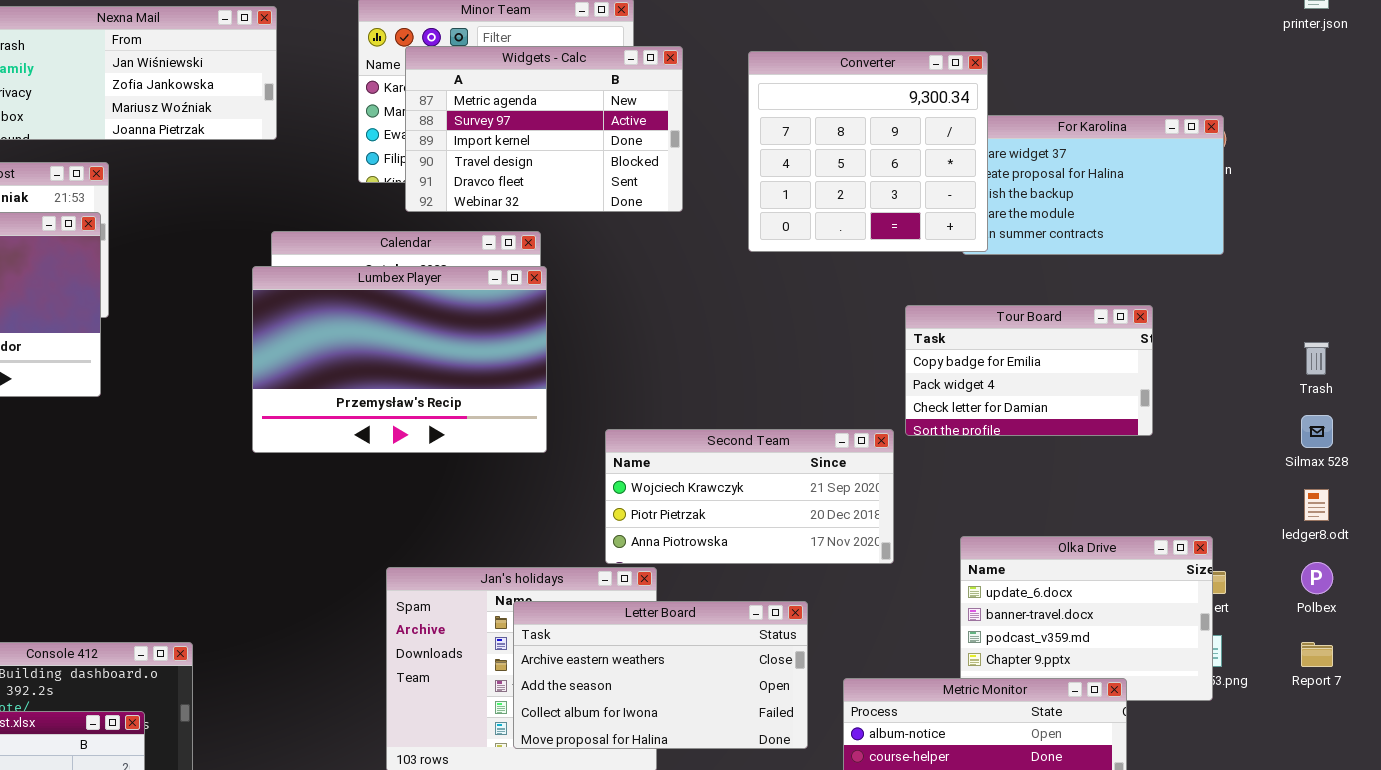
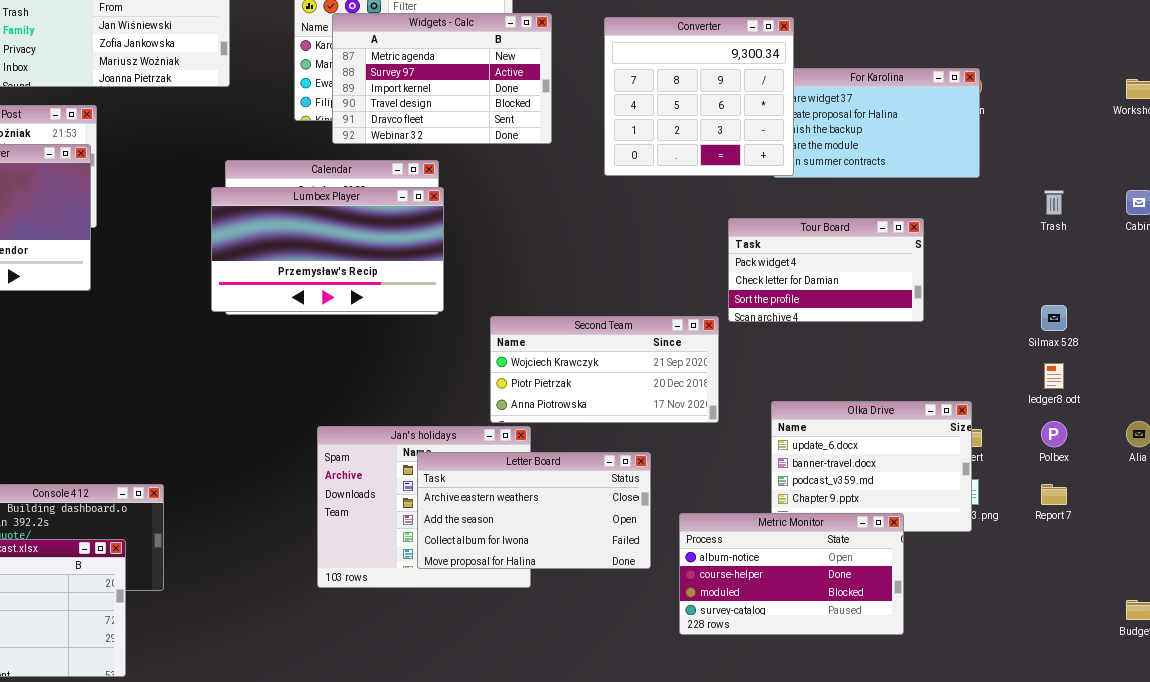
Lumbex Player: [252,266,547,453] -> [211,187,444,312], resized
Tour Board: [905,305,1153,436] -> [728,218,924,322], scrolled down 1 row
Trash: [1304,342,1329,375] -> [1044,190,1064,215], moved

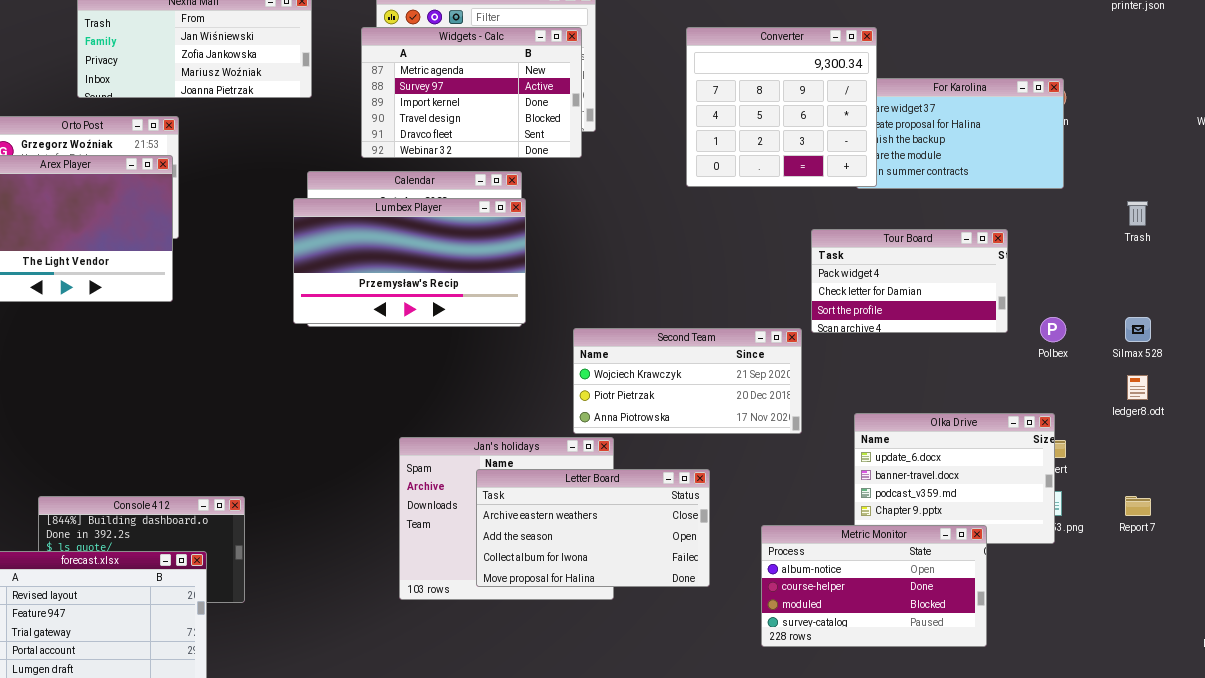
Widgets - Calc: [332,13,552,144] -> [361,27,582,158], moved
Polbex: [1041,421,1067,447] -> [1040,317,1066,342], moved
Letter Board: [417,452,651,569] -> [476,469,710,587], moved

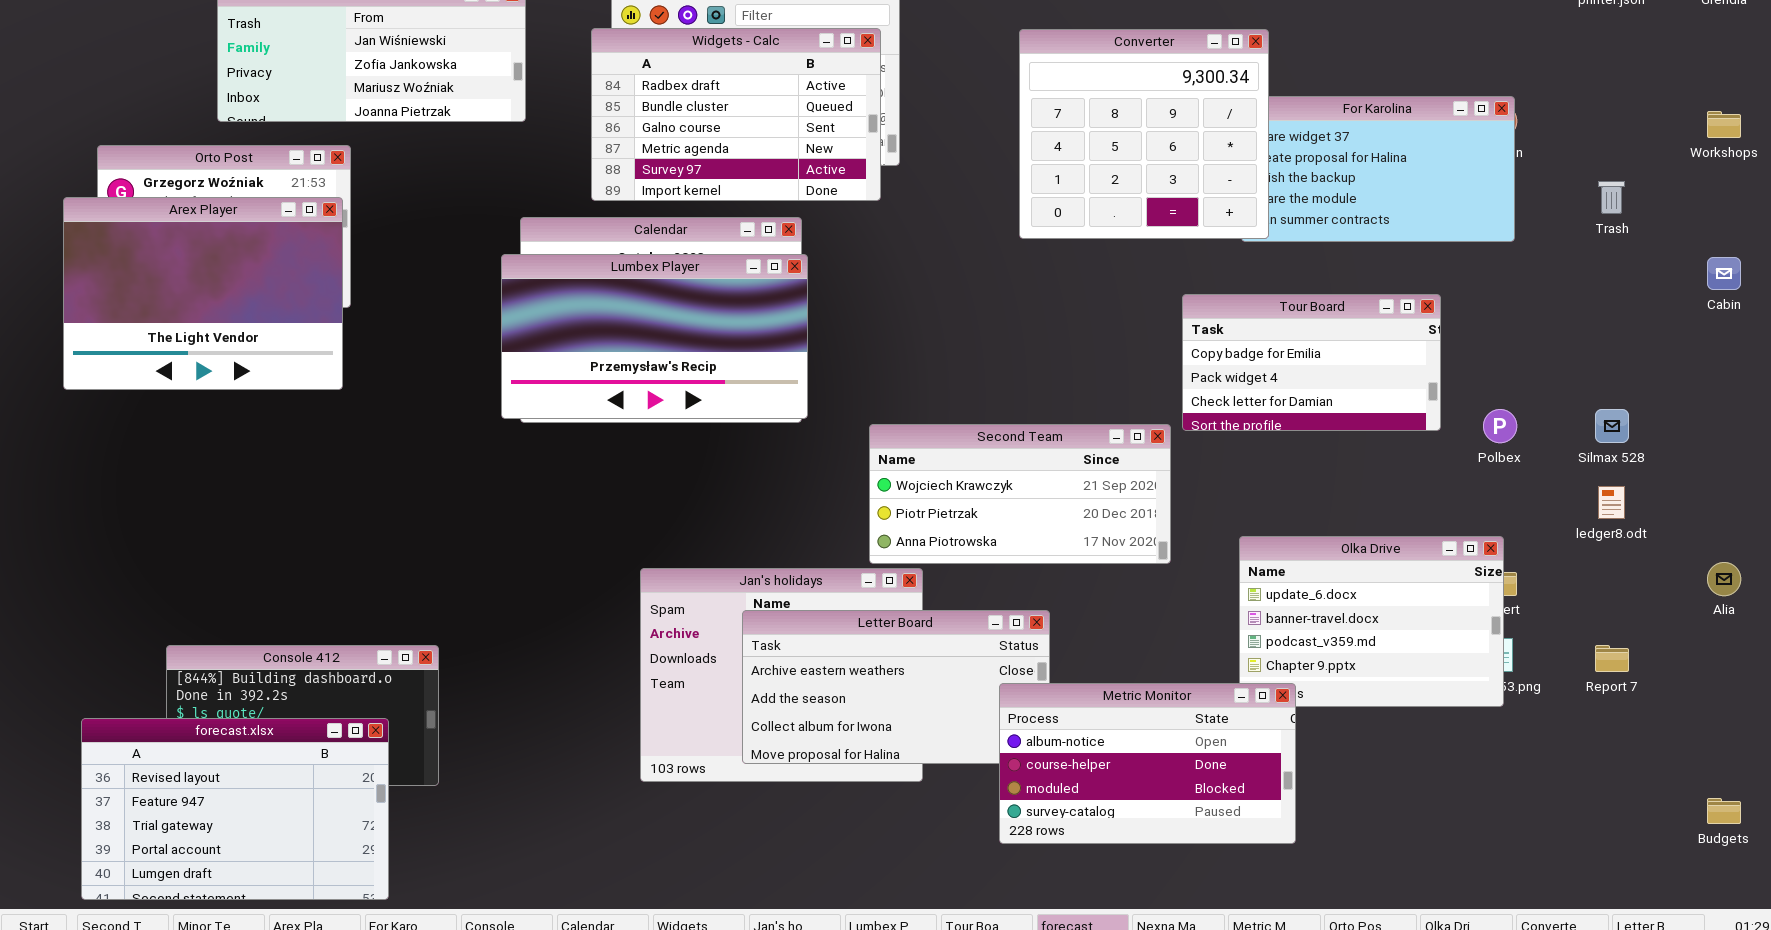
Widgets - Calc: [361,27,582,158] -> [591,28,881,201], scrolled up 3 rows
Trash: [1127,201,1148,226] -> [1598,181,1625,214], moved
Tour Board: [811,229,1008,333] -> [1182,294,1441,431], scrolled up 1 row
Metric Monitor: [761,525,987,647] -> [999,683,1296,844], moved

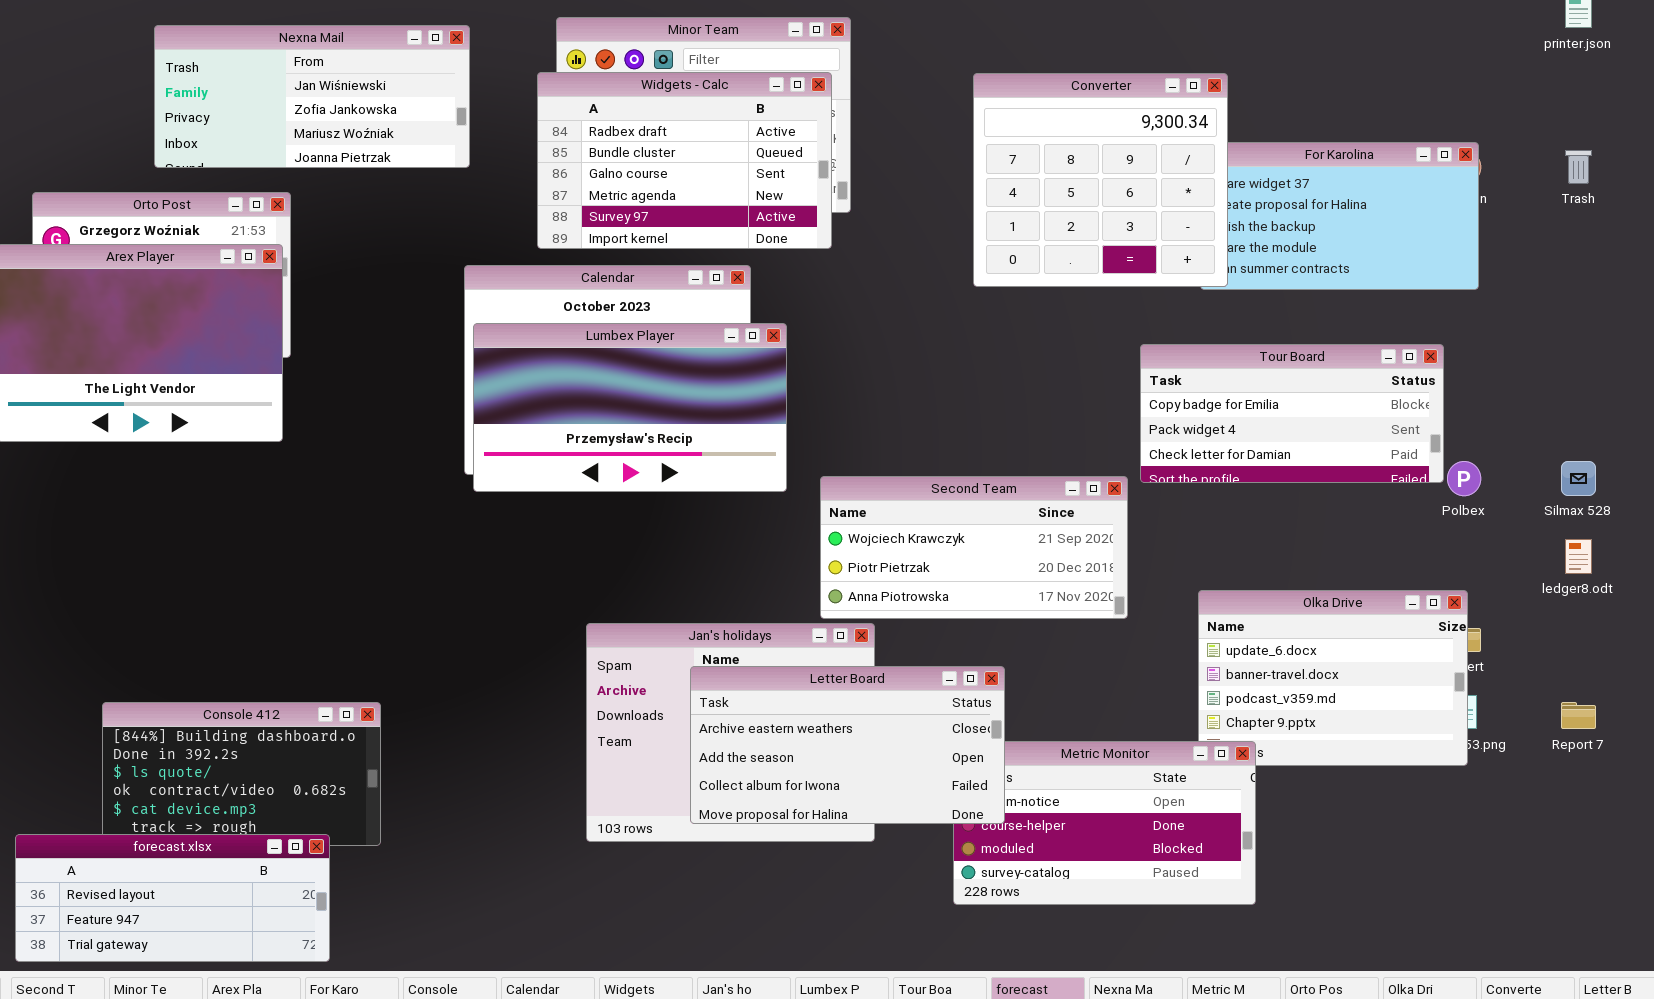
Trash: [1598,181,1625,214] -> [1565,150,1592,184], moved
Lumbex Player: [501,254,808,419] -> [473,323,787,492], moved
Tour Board: [1182,294,1441,431] -> [1140,344,1444,483], resized
Letter Board: [742,610,1050,764] -> [690,666,1005,824], raised
forecast.xlsx: [81,718,389,900] -> [15,834,330,962], resized

